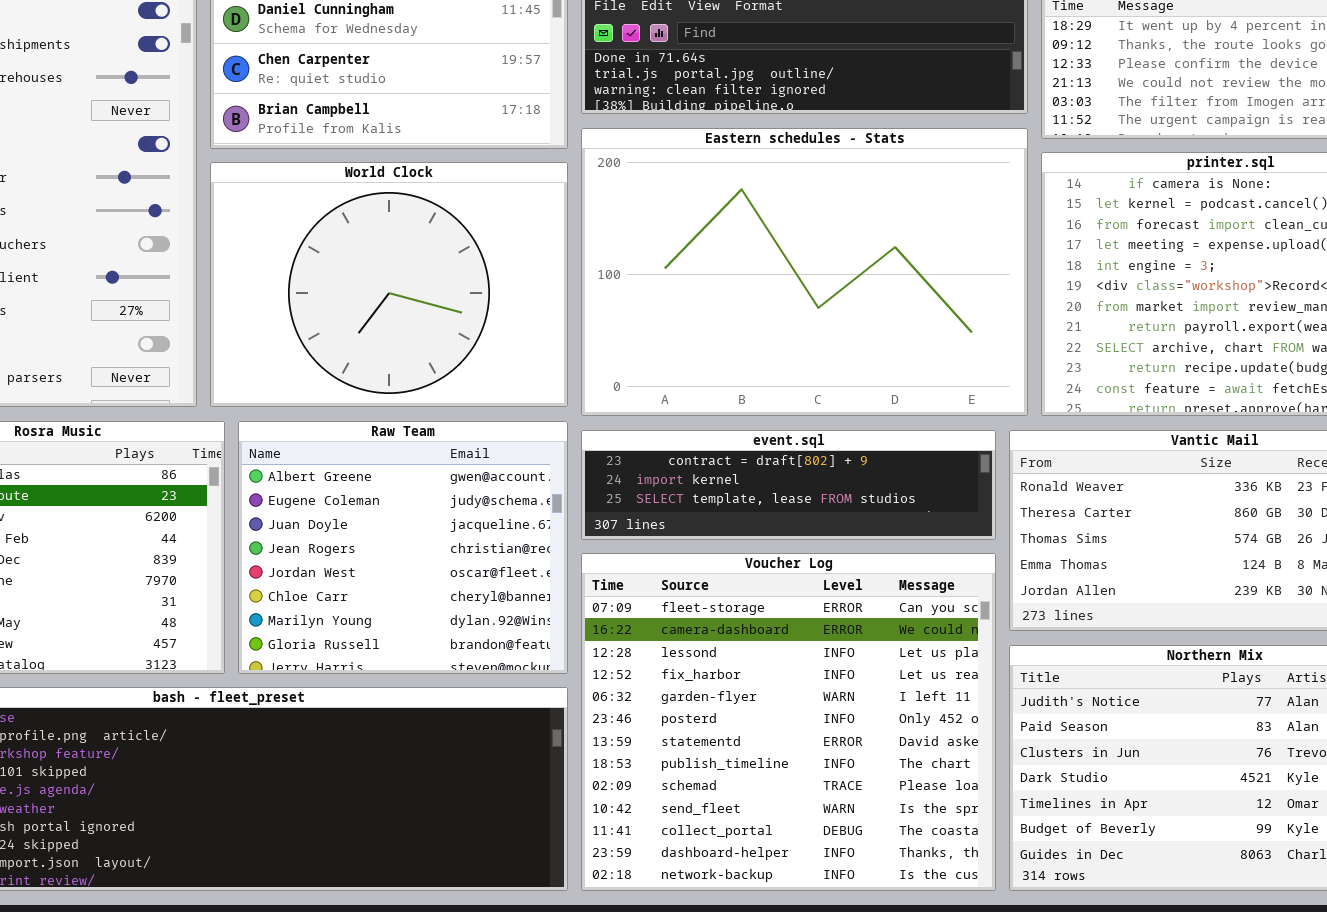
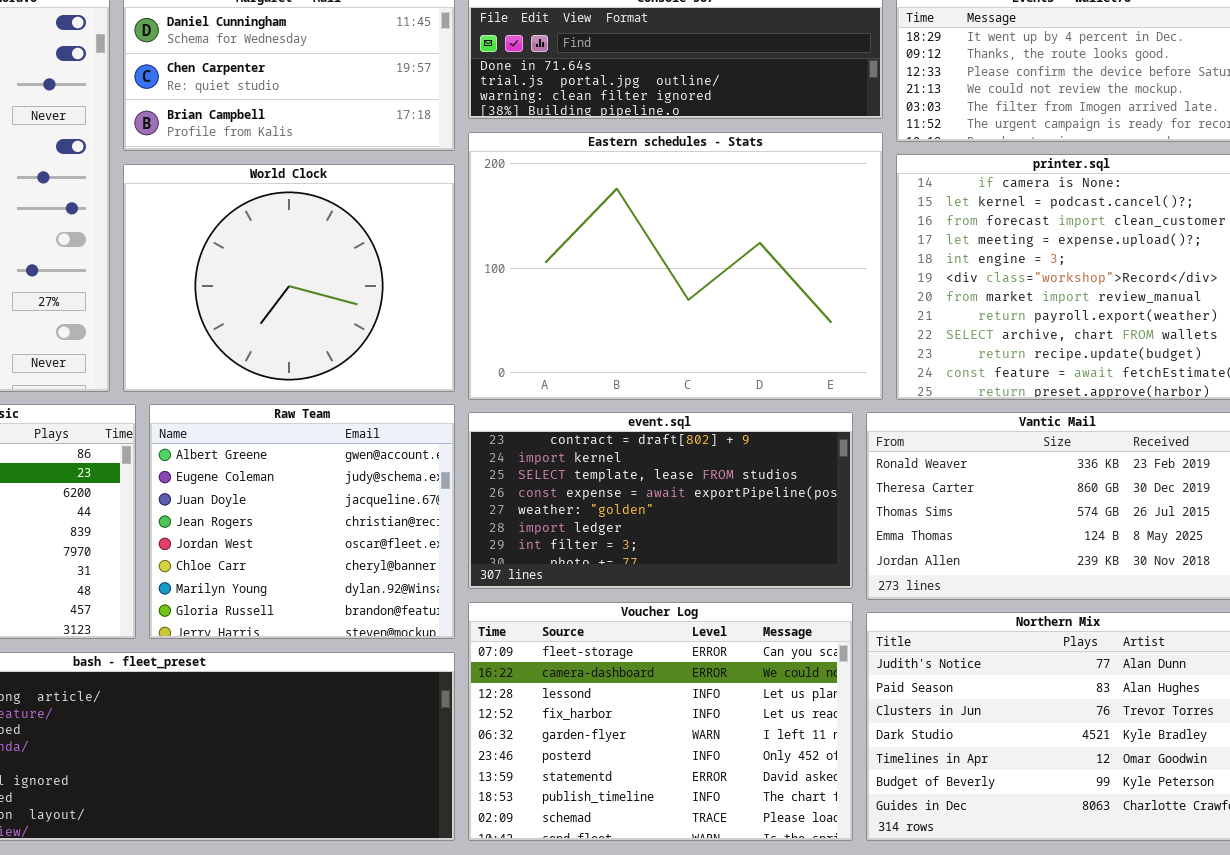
event.sql: [581,430,996,540] -> [468,412,853,589], resized
Voucher Log: [581,553,996,891] -> [468,602,853,841], resized

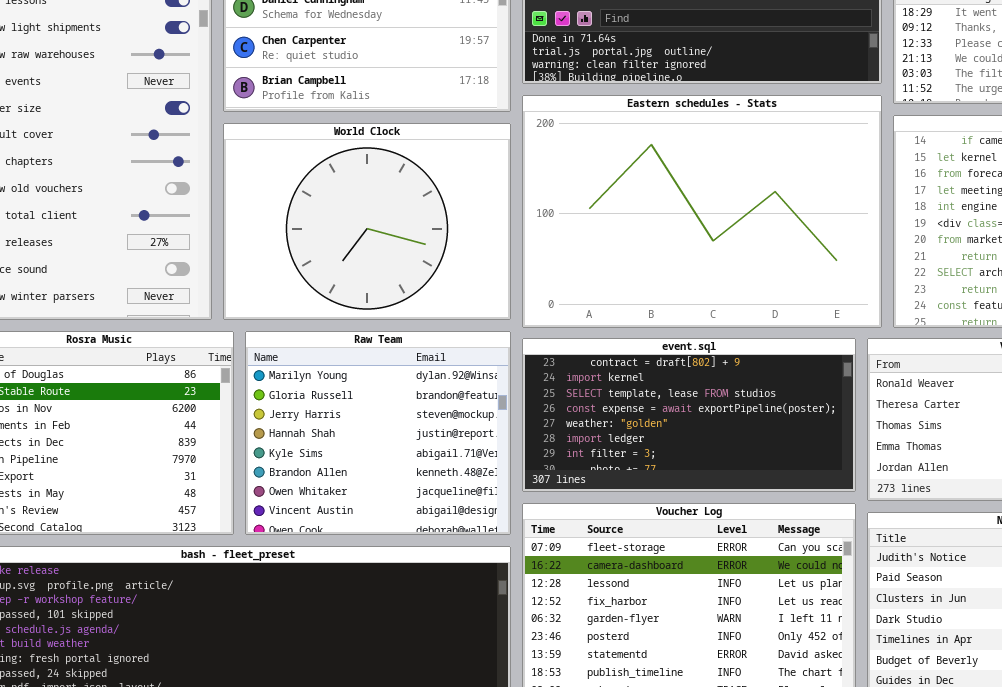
Raw Team: [149,404,455,639] -> [245,331,511,535], scrolled down 6 rows

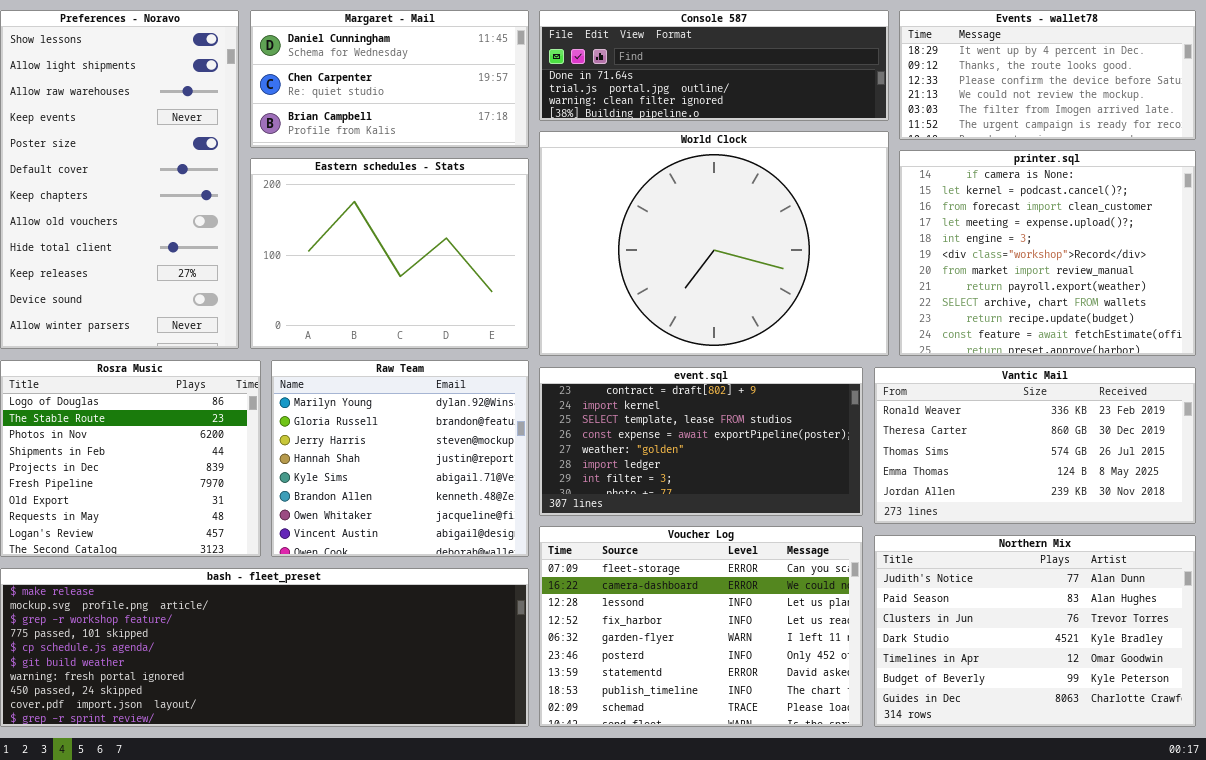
Eastern schedules - Stats: [522,95,882,328] -> [250,158,529,349], moved, resized
World Clock: [223,123,511,320] -> [539,131,889,356], moved, resized

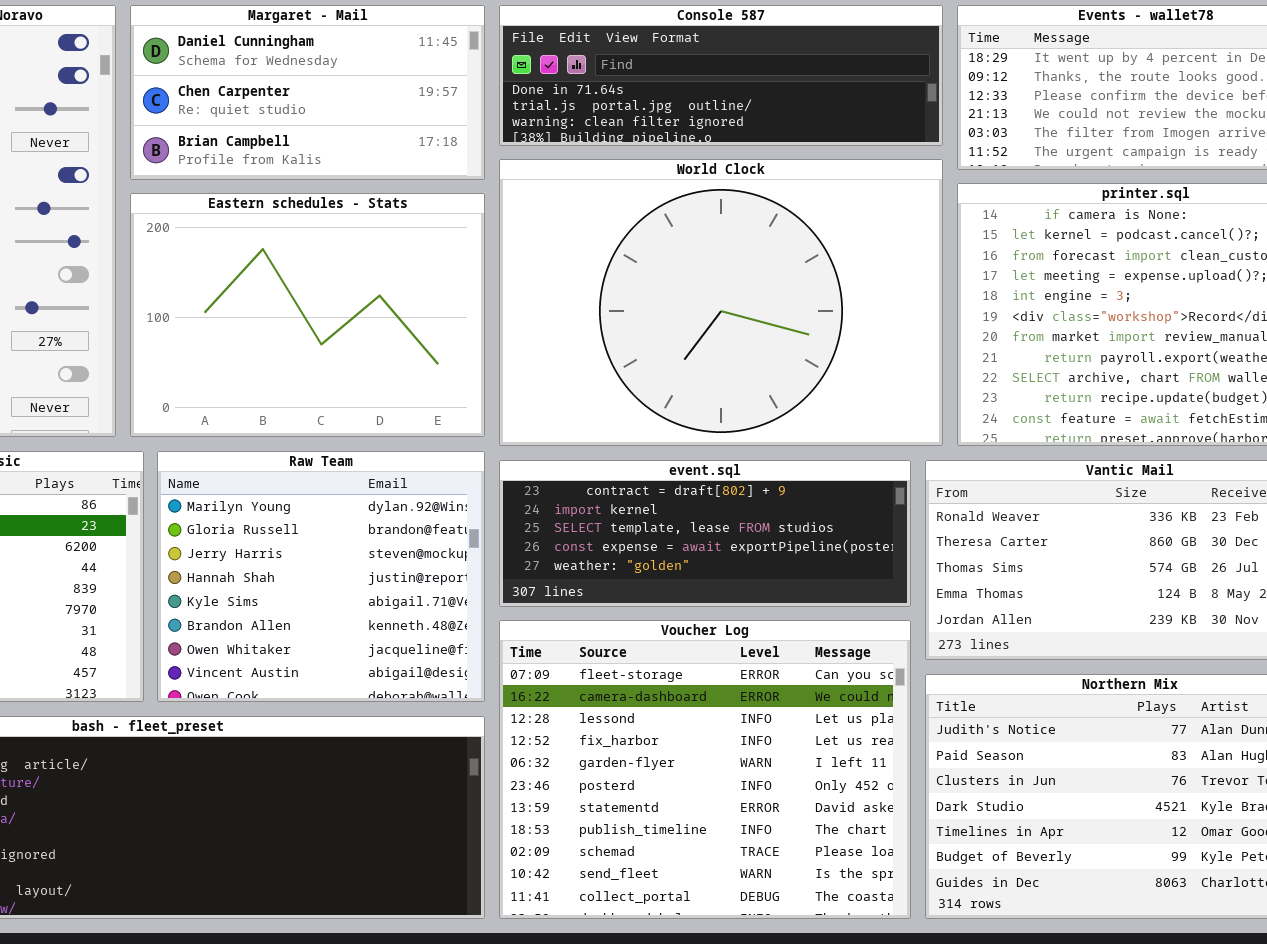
event.sql: [539,367,863,516] -> [499,460,911,607], resized
Voucher Log: [539,526,863,727] -> [499,620,911,919], resized

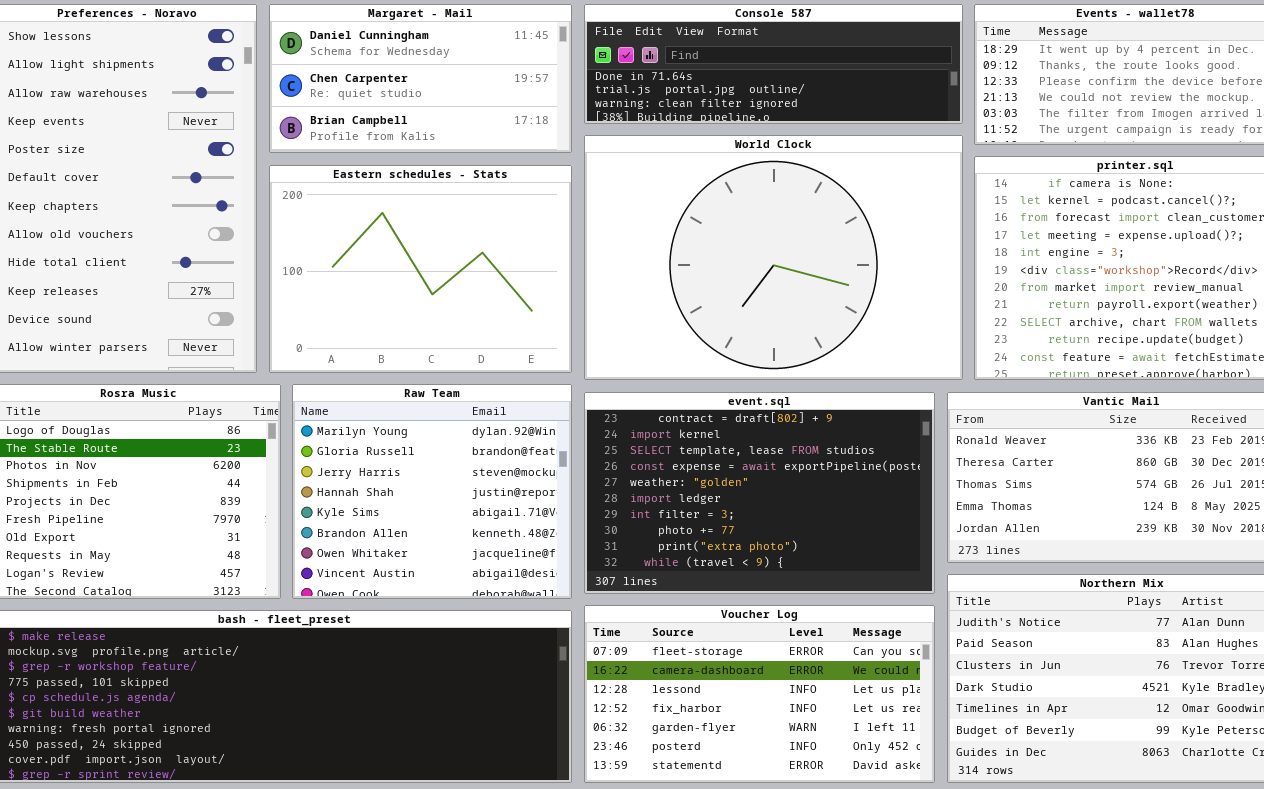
event.sql: [499,460,911,607] -> [584,392,935,594], resized
Voucher Log: [499,620,911,919] -> [584,605,935,783], resized

